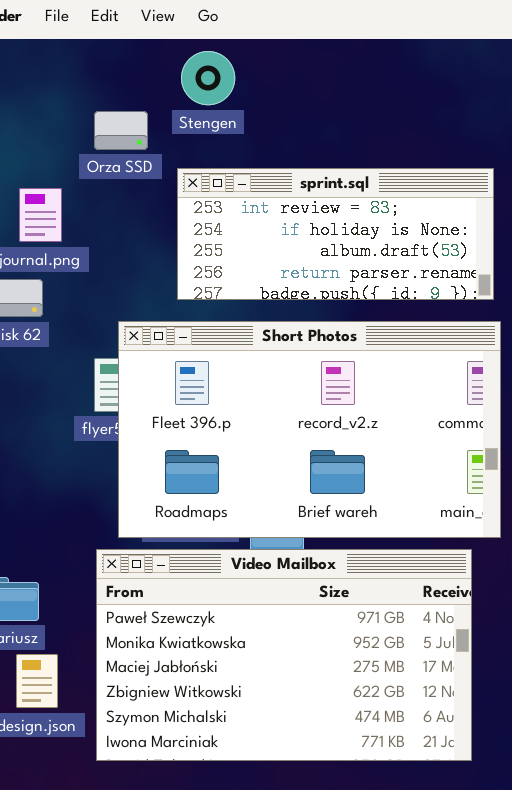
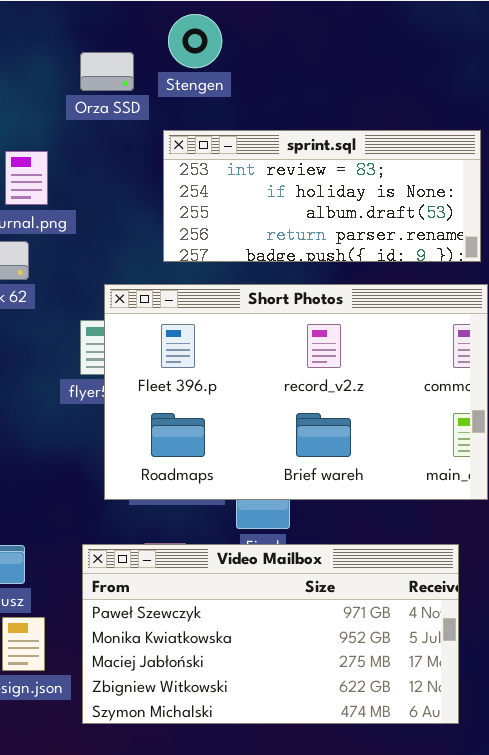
Orza SSD: [94,111,148,150] -> [80,52,134,91], moved
Video Mailbox: [96,549,472,761] -> [82,544,459,724], resized

